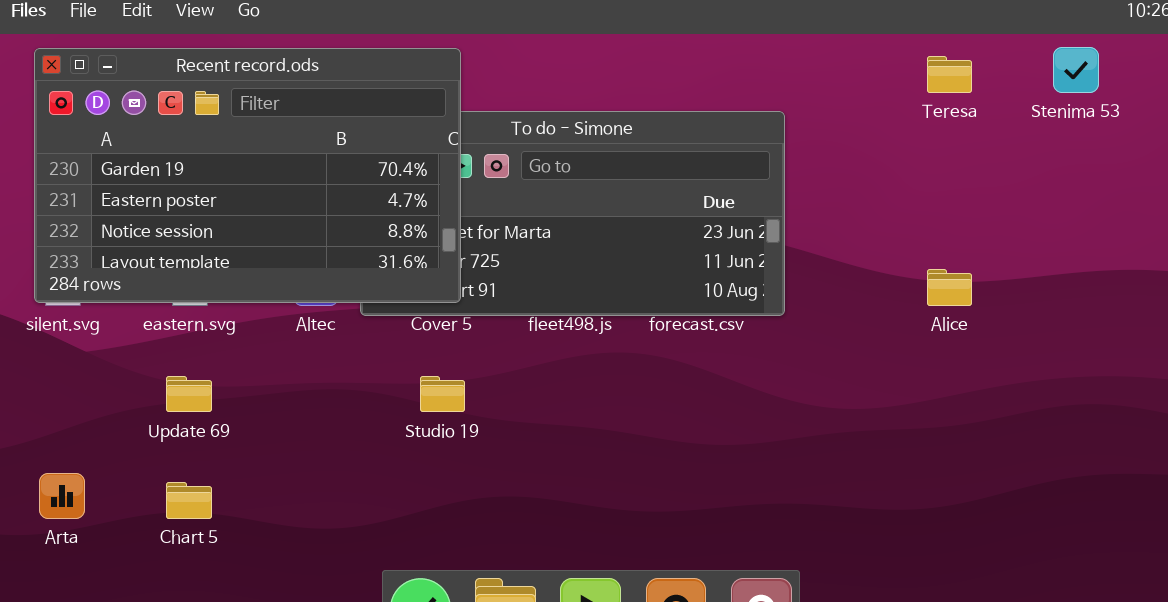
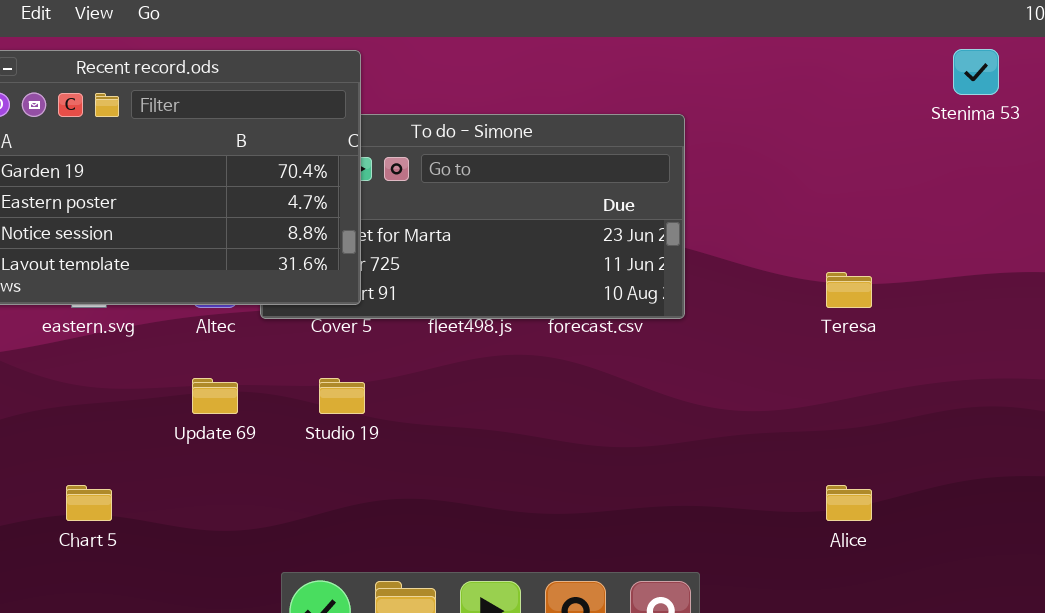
Teresa: [927,56,972,93] -> [826,272,872,308], moved
Alice: [927,269,972,306] -> [826,485,872,521], moved
Update 69: [166,376,212,412] -> [192,378,238,414], moved

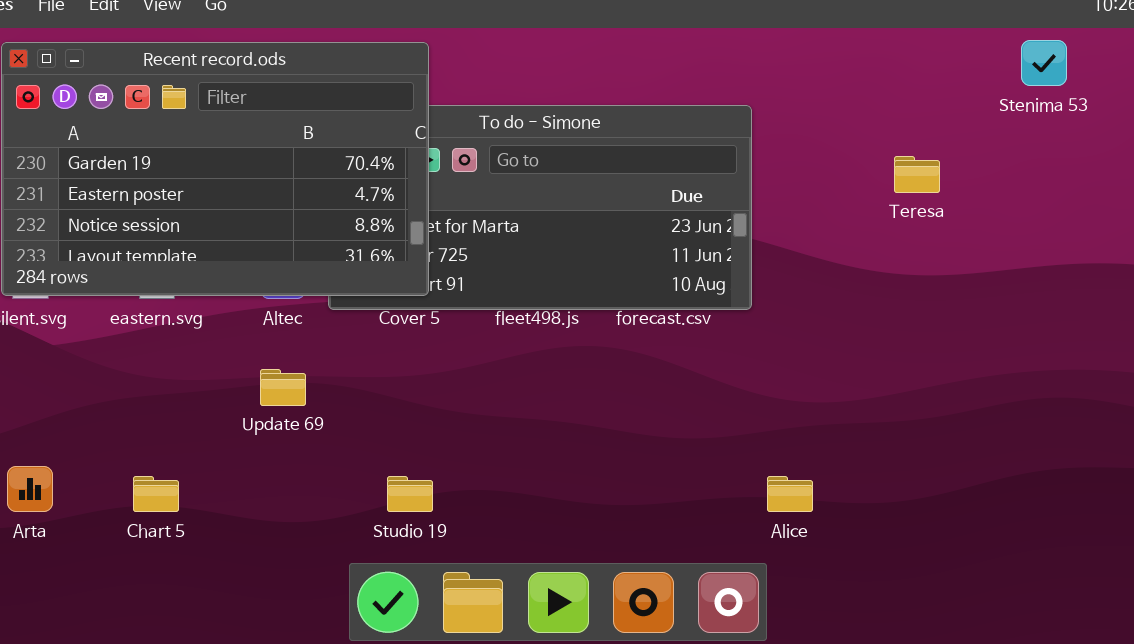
Teresa: [826,272,872,308] -> [894,156,940,193], moved
Studio 19: [319,378,365,414] -> [387,476,433,512], moved
Alice: [826,485,872,521] -> [767,476,813,512], moved

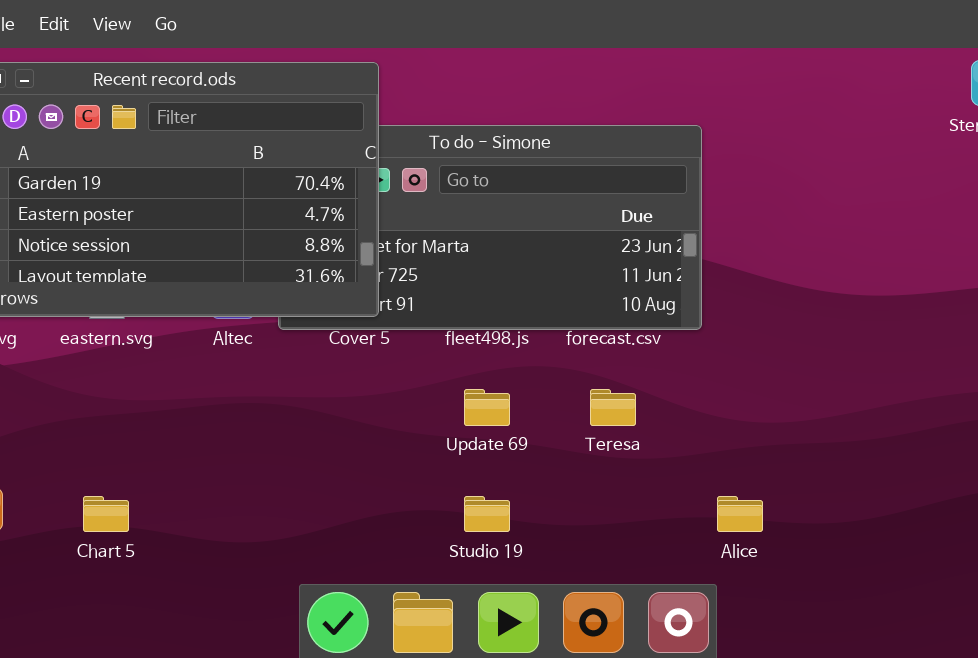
Teresa: [894,156,940,193] -> [590,389,636,426], moved
Update 69: [260,369,306,406] -> [464,389,510,426], moved
Studio 19: [387,476,433,512] -> [464,496,510,532], moved

